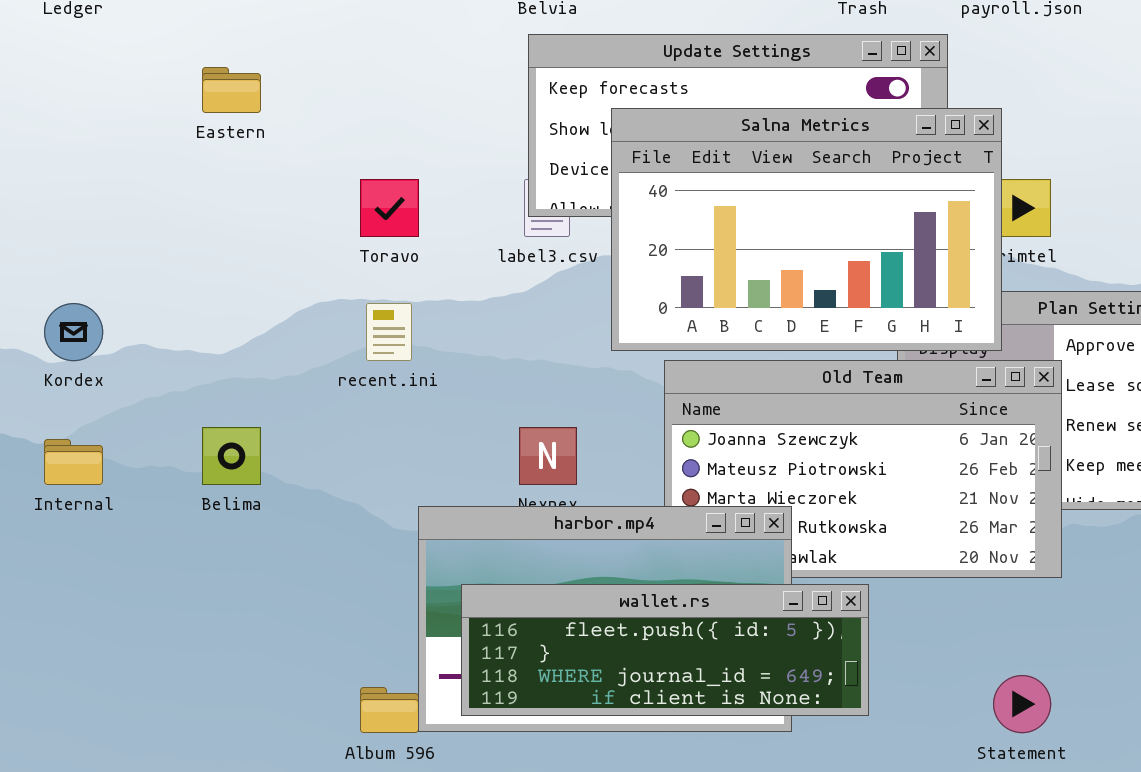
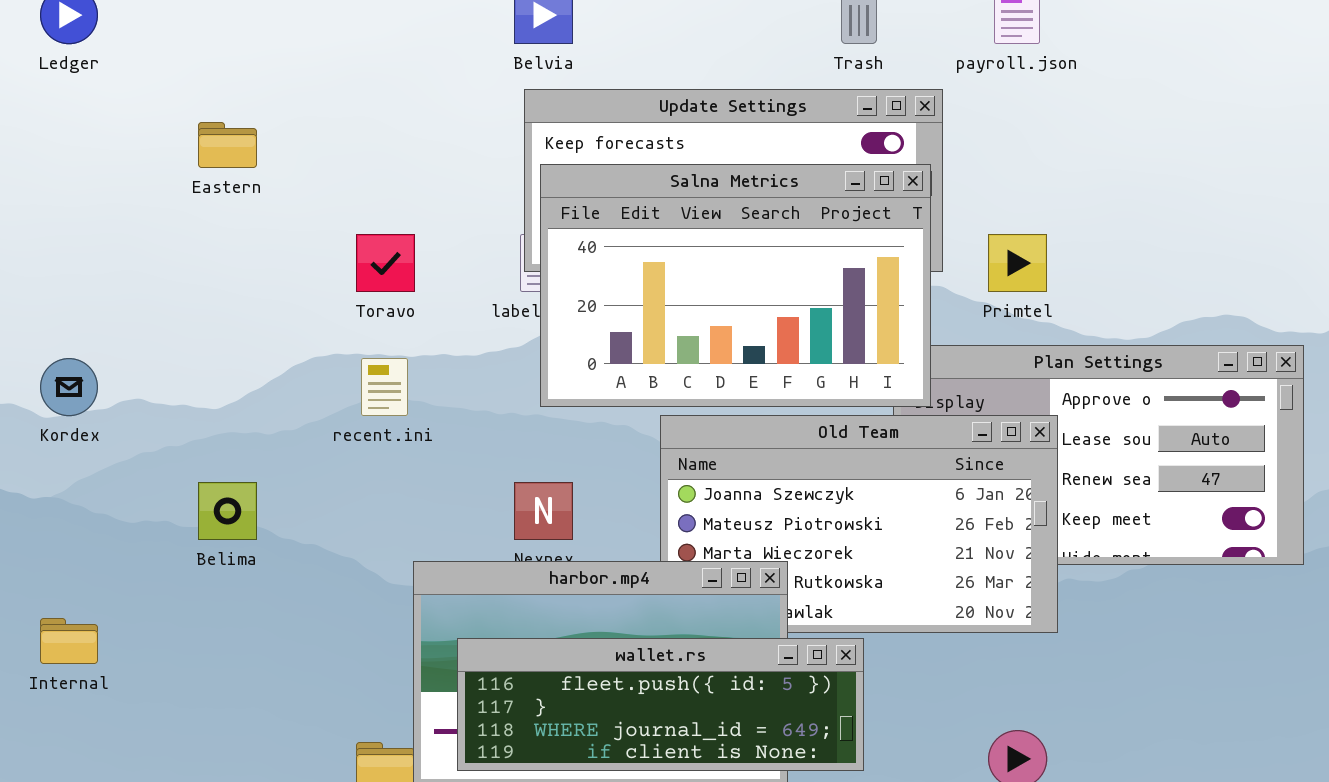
Salna Metrics: [611,108,1002,351] -> [540,164,931,407], moved
Internal: [44,439,103,485] -> [40,618,98,664], moved

